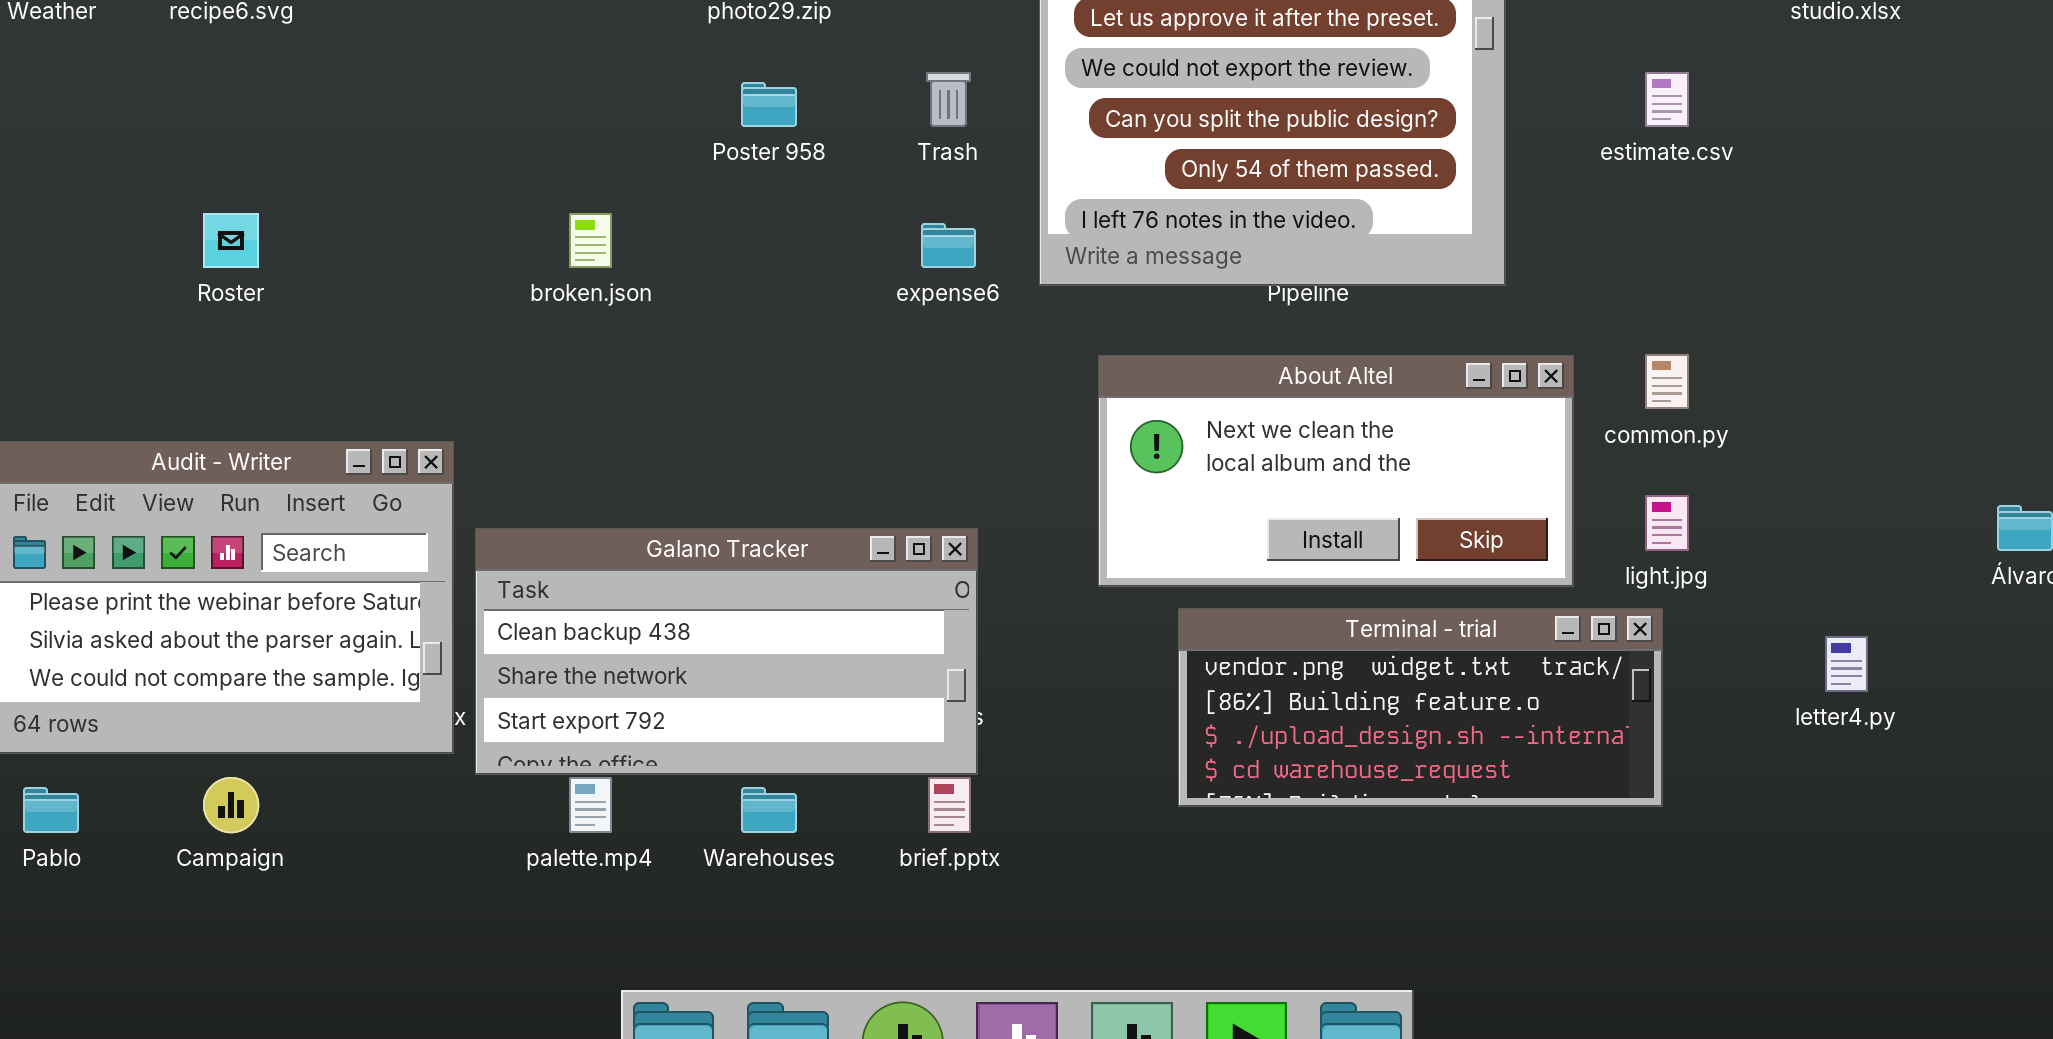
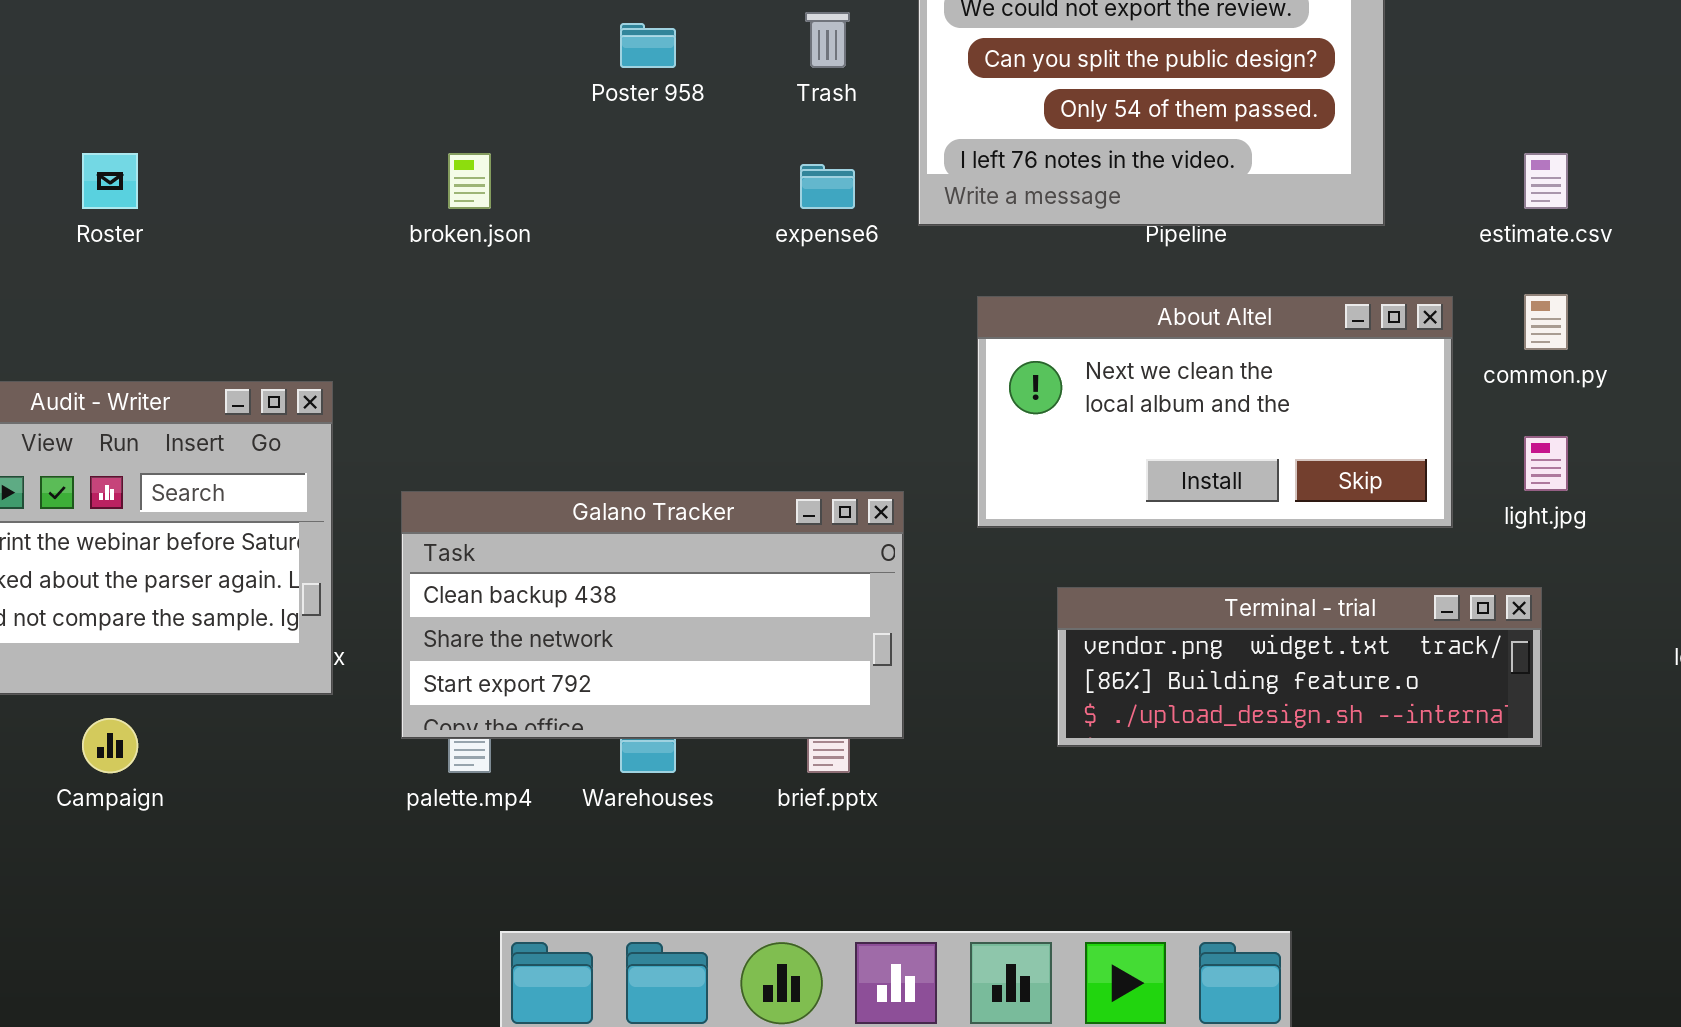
estimate.csv: [1645,72,1689,127] -> [1524,153,1568,209], moved
Galano Tracker: [475,528,978,775] -> [401,491,904,739], moved
Terminal - trial: [1178,608,1663,807] -> [1057,587,1542,747], resized

